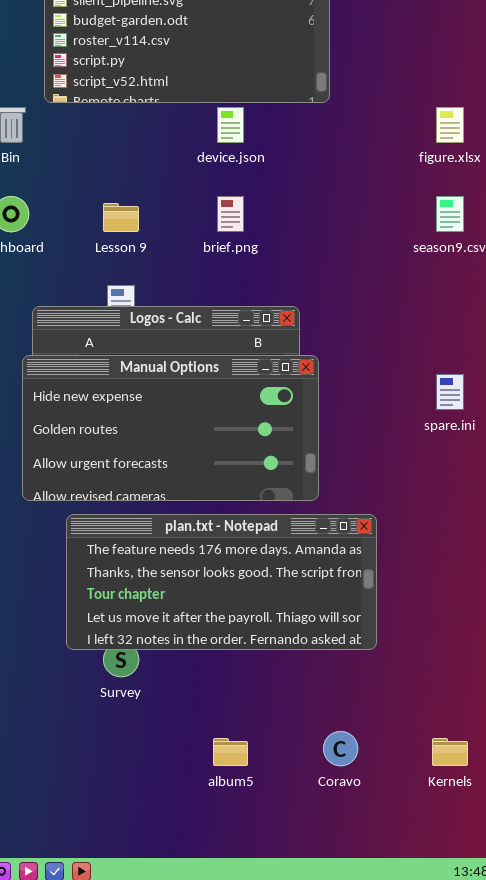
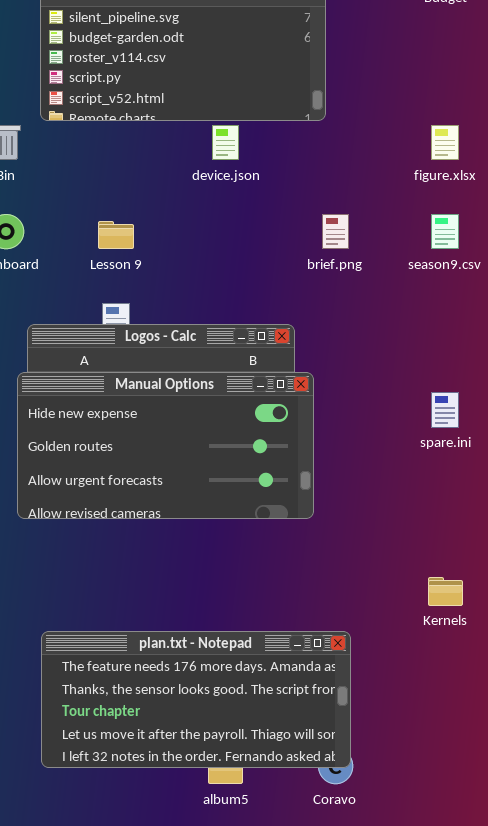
brief.png: [217,196,244,232] -> [322,214,349,249], moved
plan.txt - Notepad: [66,514,377,650] -> [41,631,351,768], moved
Kernels: [432,738,468,766] -> [428,577,463,606], moved

